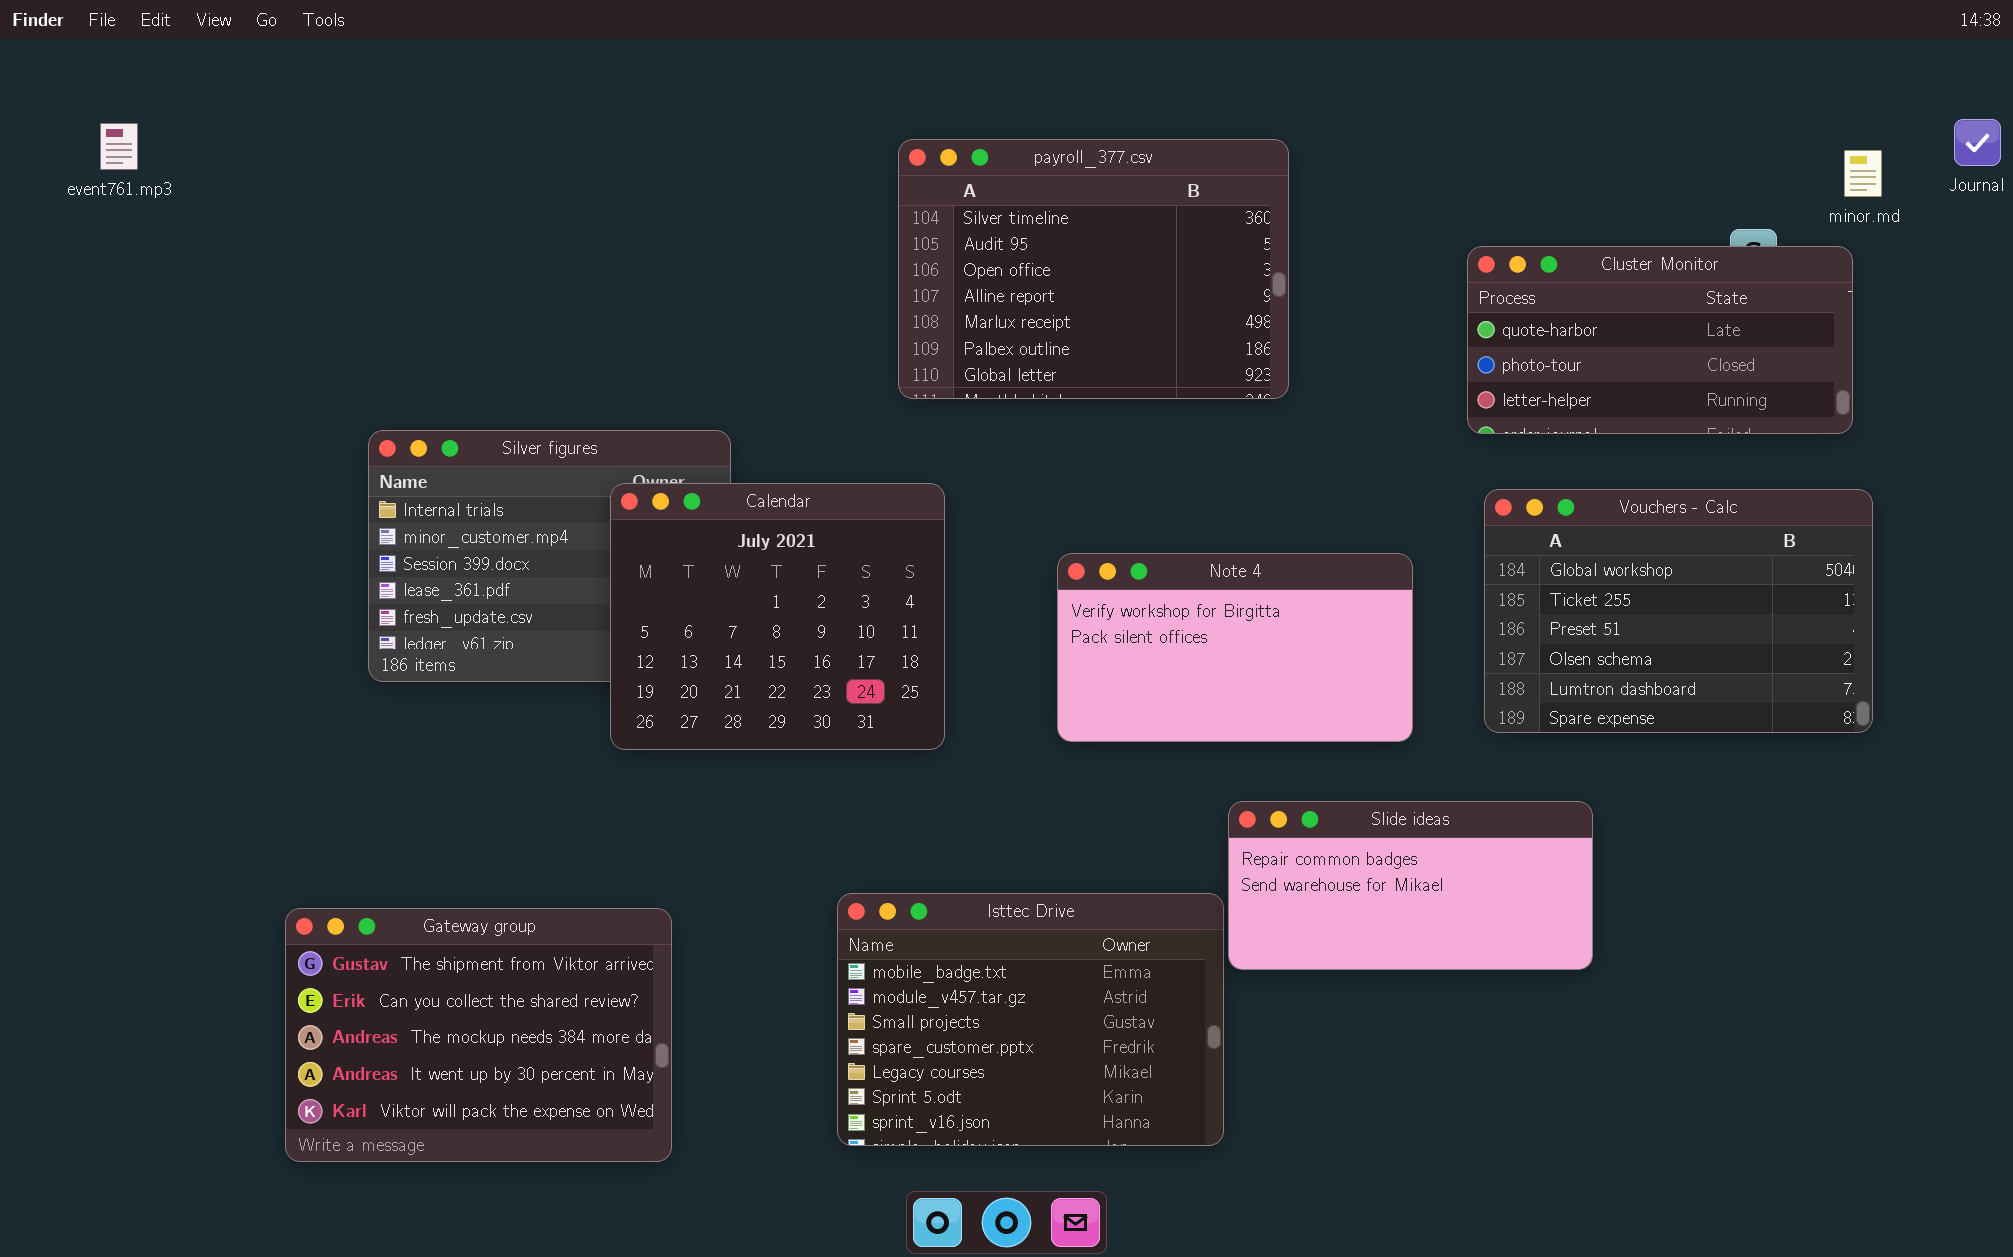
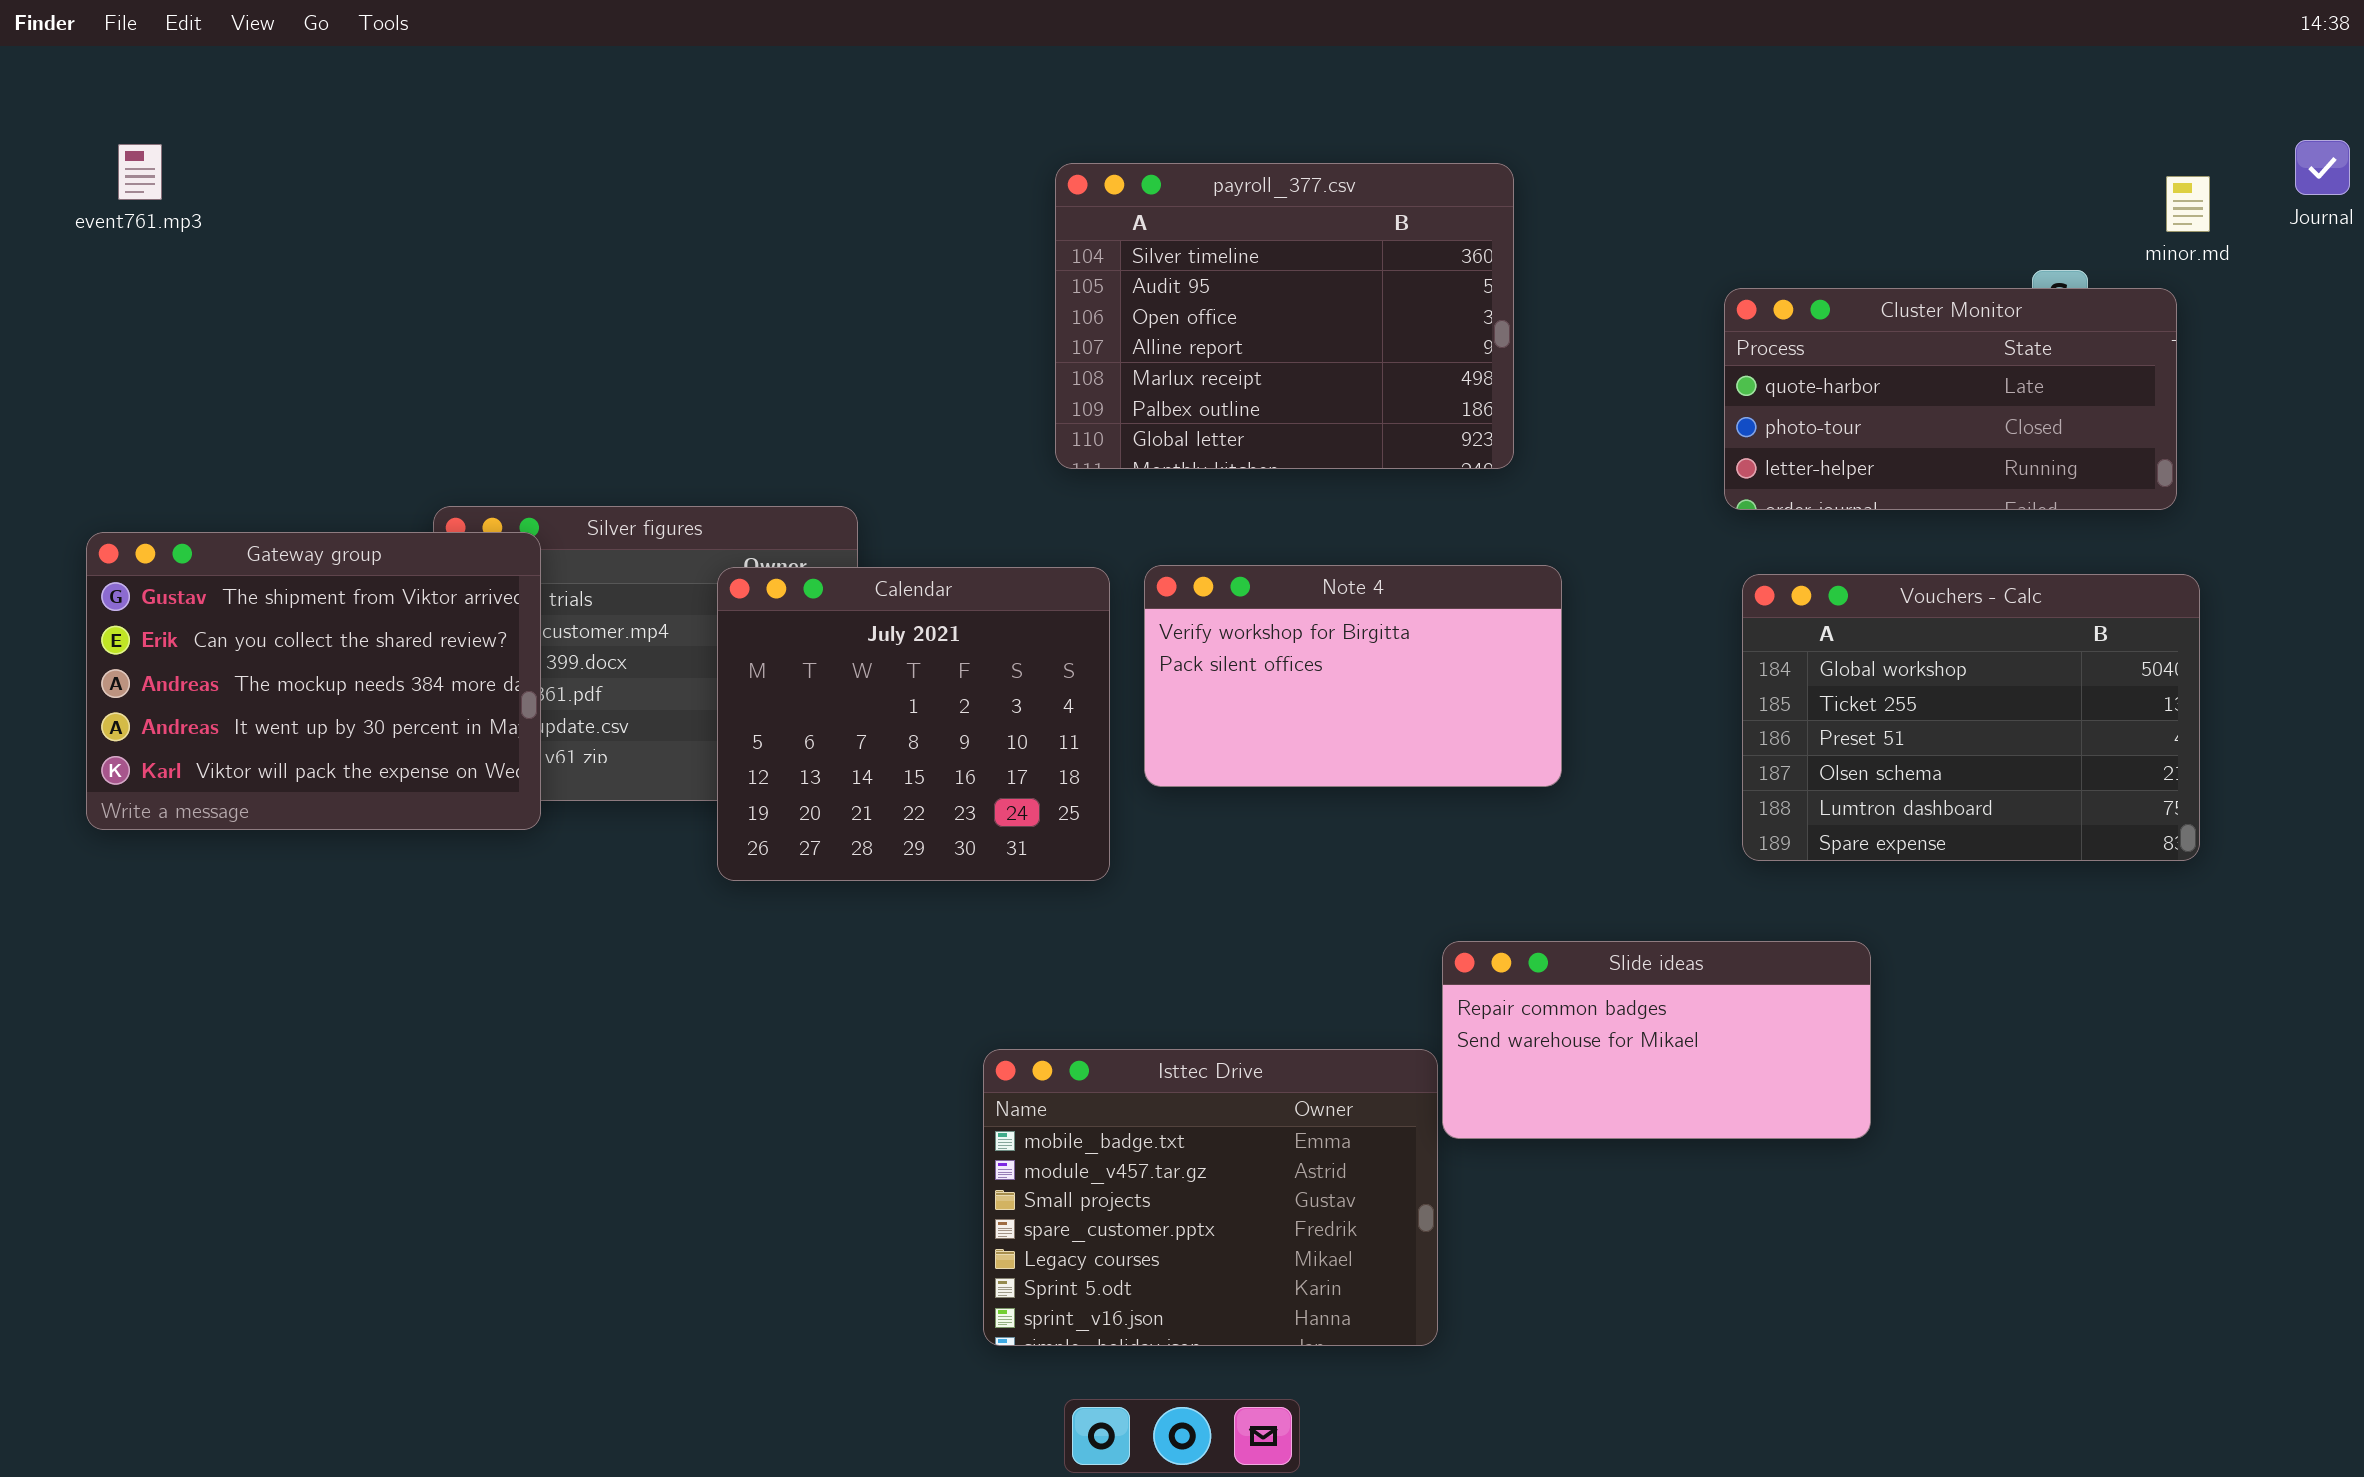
Note 4: [1057,553,1413,742] -> [1144,565,1562,787], moved
Gateway group: [285,908,672,1162] -> [86,532,541,830], moved

